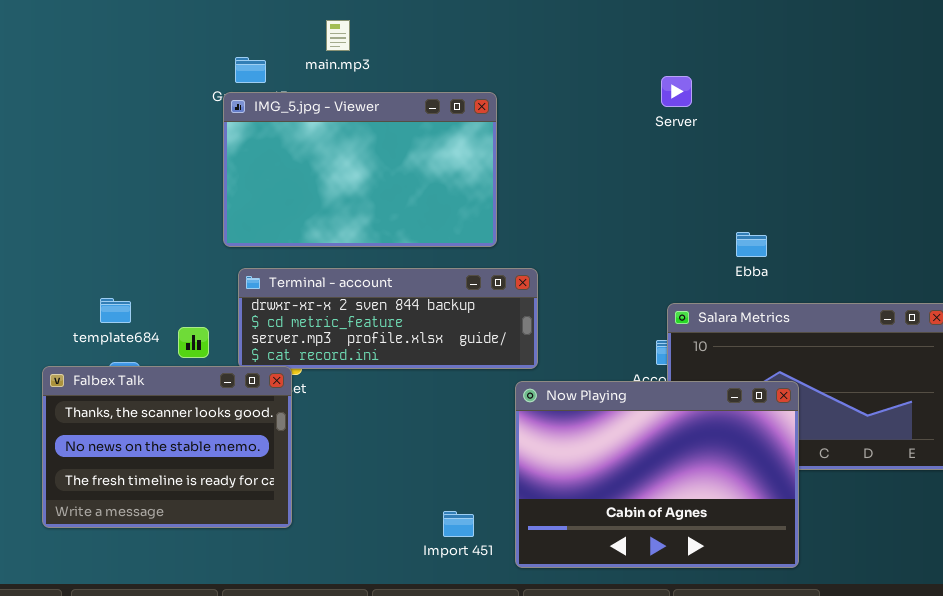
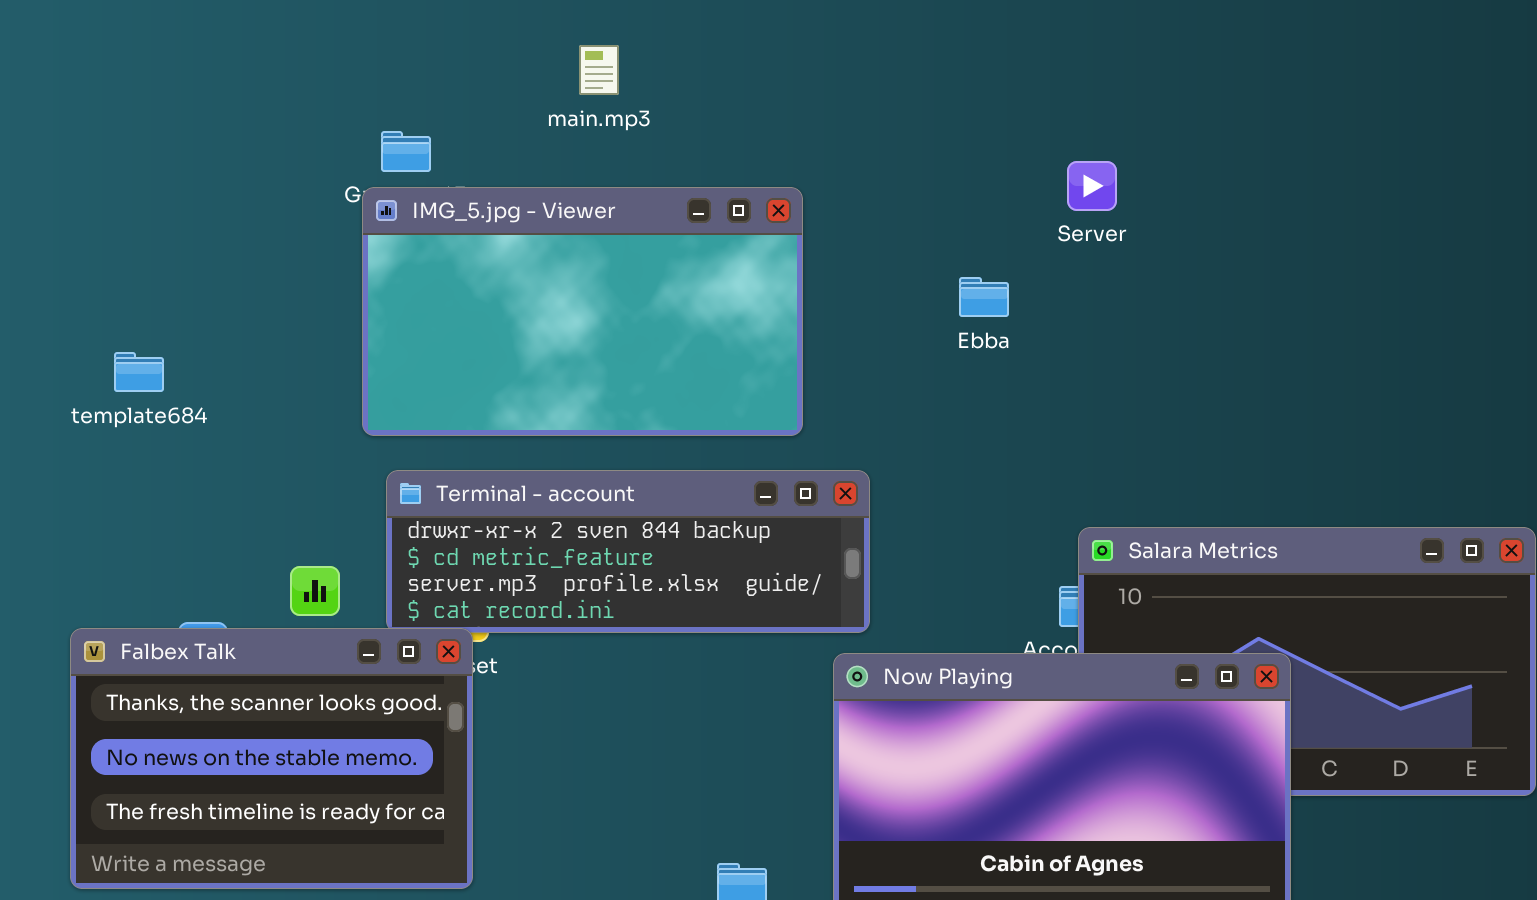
main.mp3: [326,20,350,51] -> [579,45,619,95], moved
Ebba: [736,232,767,257] -> [959,277,1009,317], moved
template684: [100,298,131,323] -> [114,352,164,392], moved

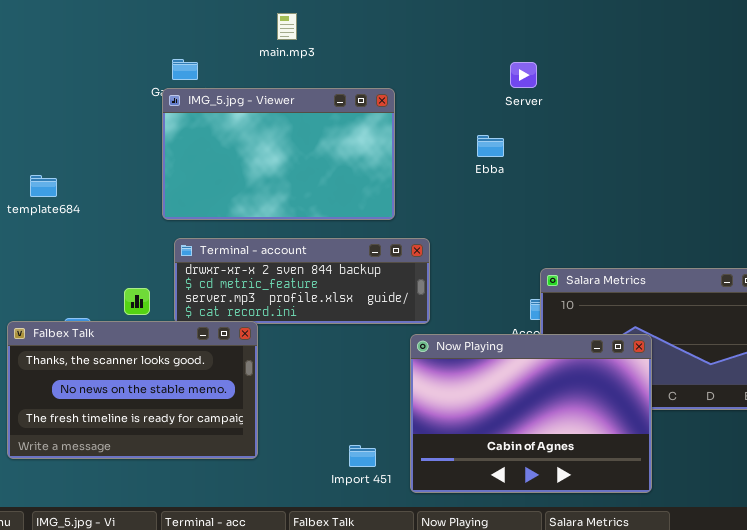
Server: [1067,161,1117,211] -> [510,62,537,88], moved
Falbex Talk: [70,628,473,889] -> [7,321,258,459], resized

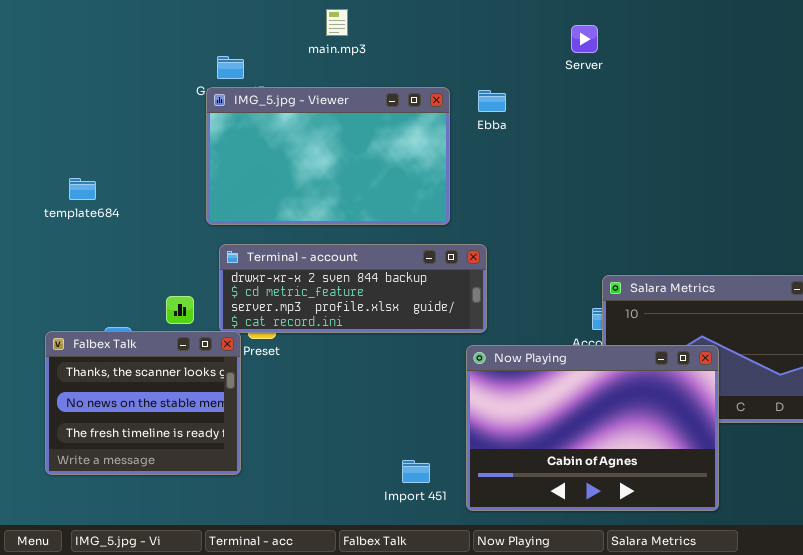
Server: [510,62,537,88] -> [571,25,598,53], moved
Ebba: [477,135,504,157] -> [478,90,506,112], moved
Falbex Talk: [7,321,258,459] -> [45,331,241,475], resized

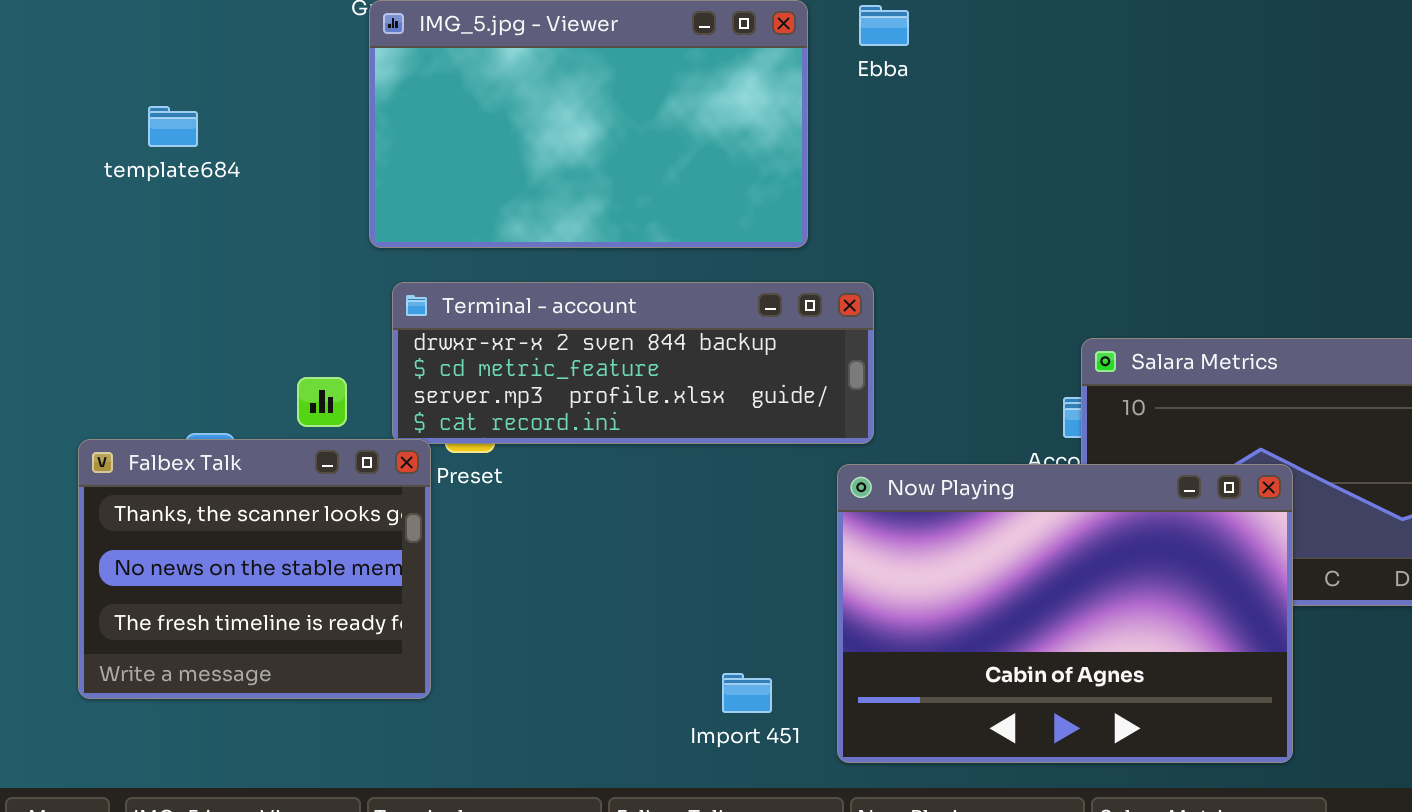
template684: [69,178,96,200] -> [148,106,198,147], moved

